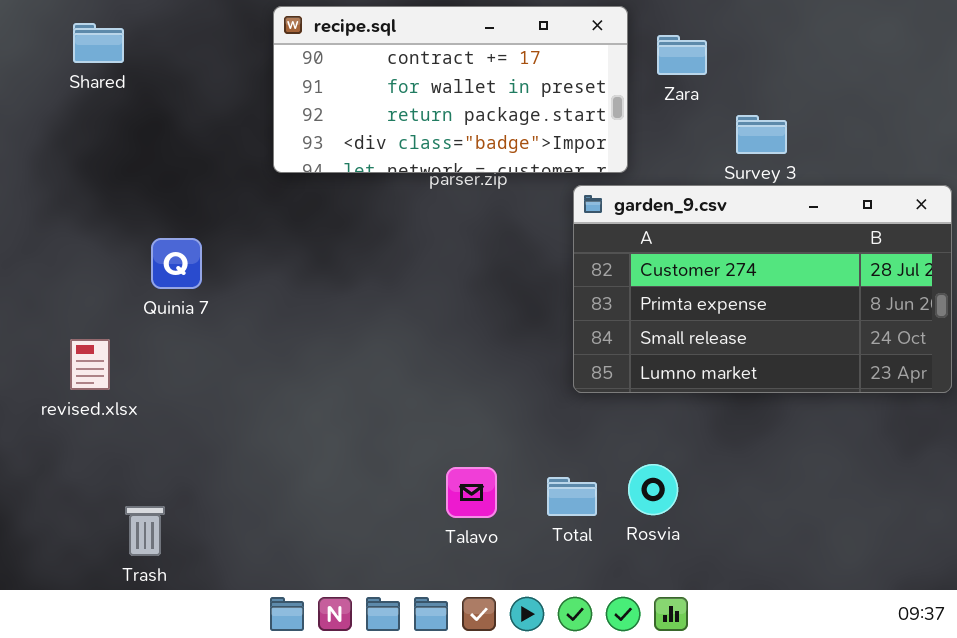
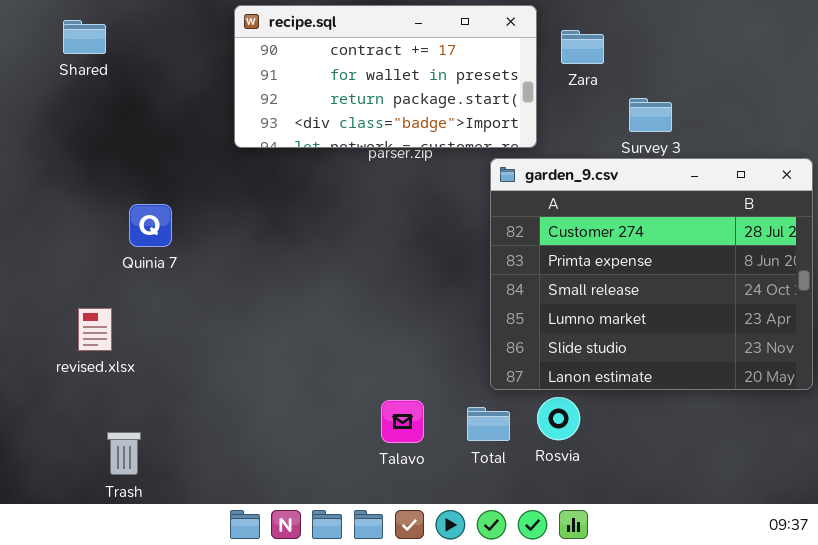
garden_9.csv: [573,185,952,393] -> [490,158,813,390], resized
revised.xlsx: [70,339,110,390] -> [78,308,112,351], moved

